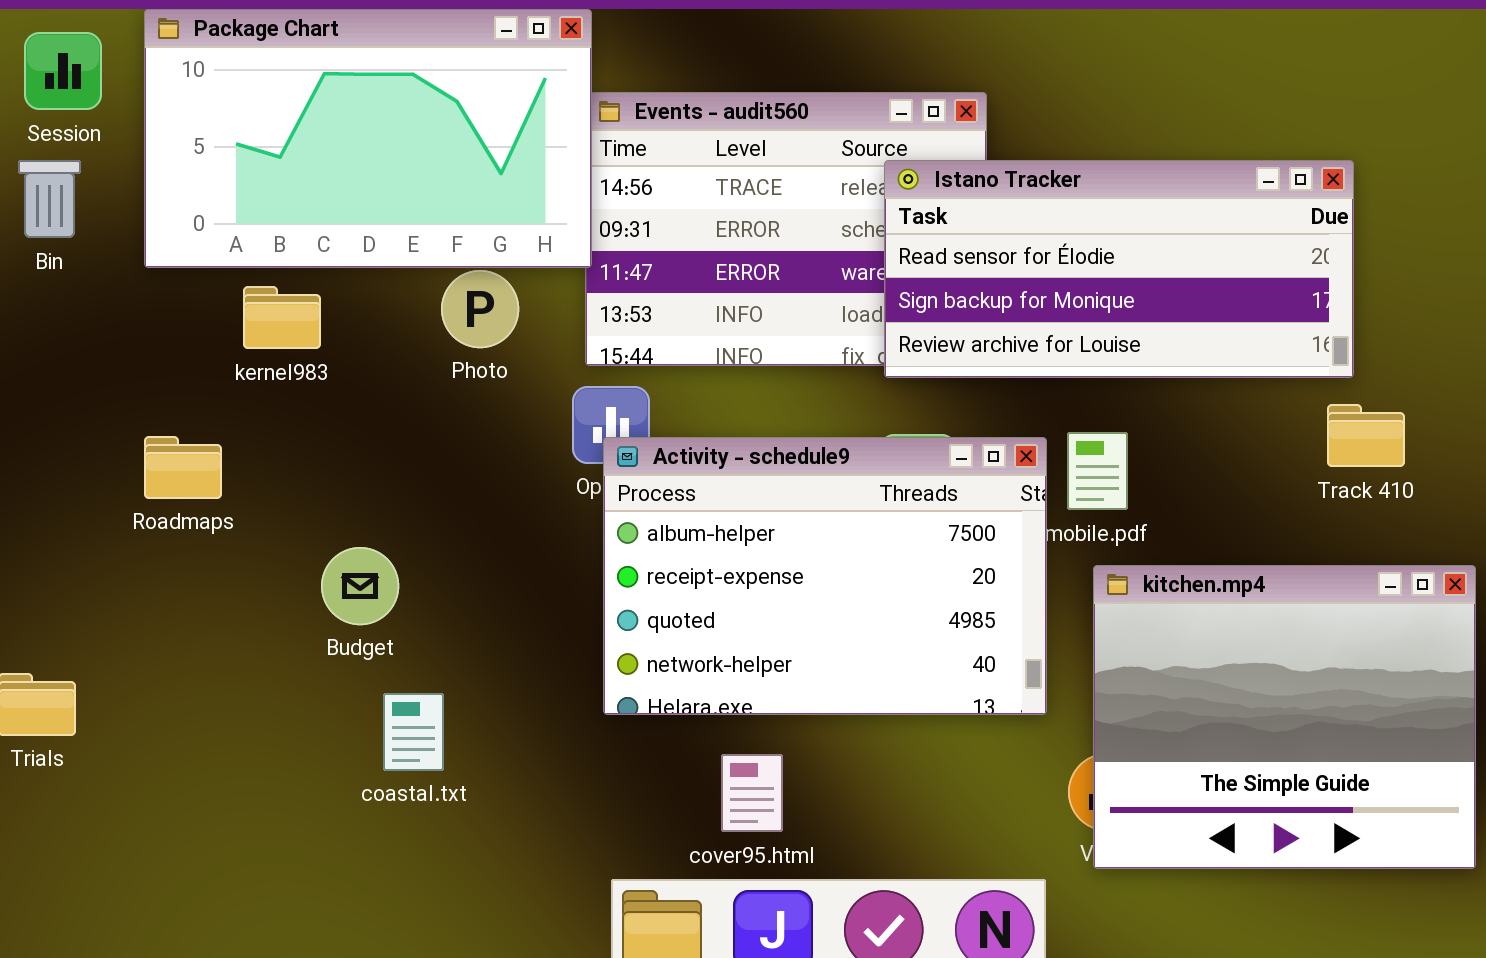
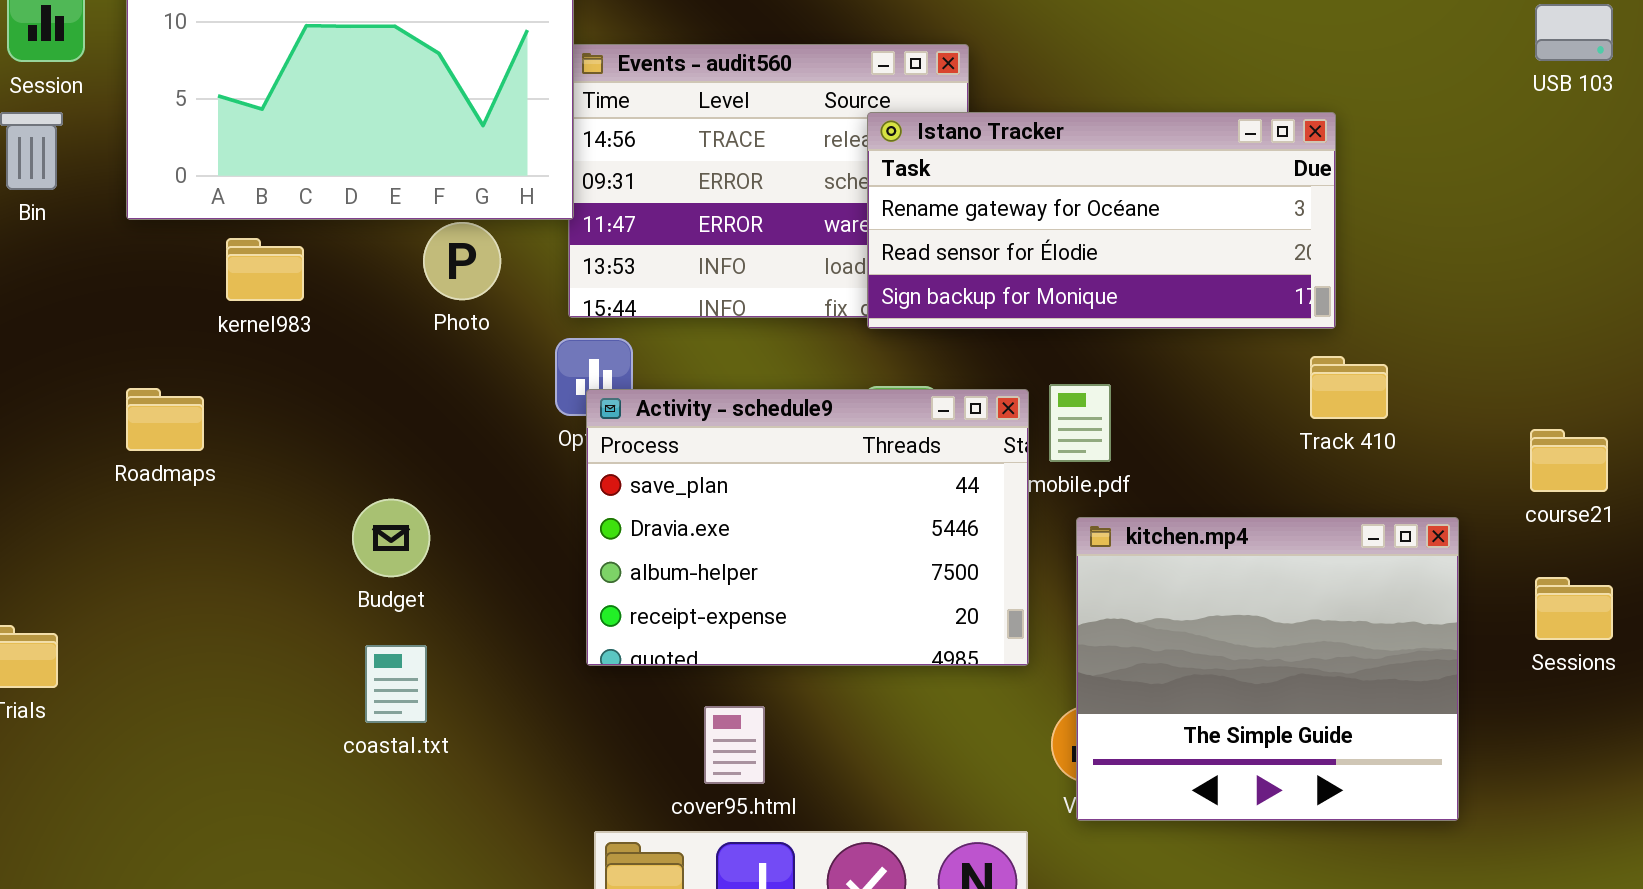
Istano Tracker: [884,160,1354,378] -> [867,112,1336,329], scrolled up 1 row
Activity - schedule9: [603,437,1047,715] -> [586,389,1029,666], scrolled up 2 rows
Budget: [321,547,399,625] -> [352,499,430,577], moved

